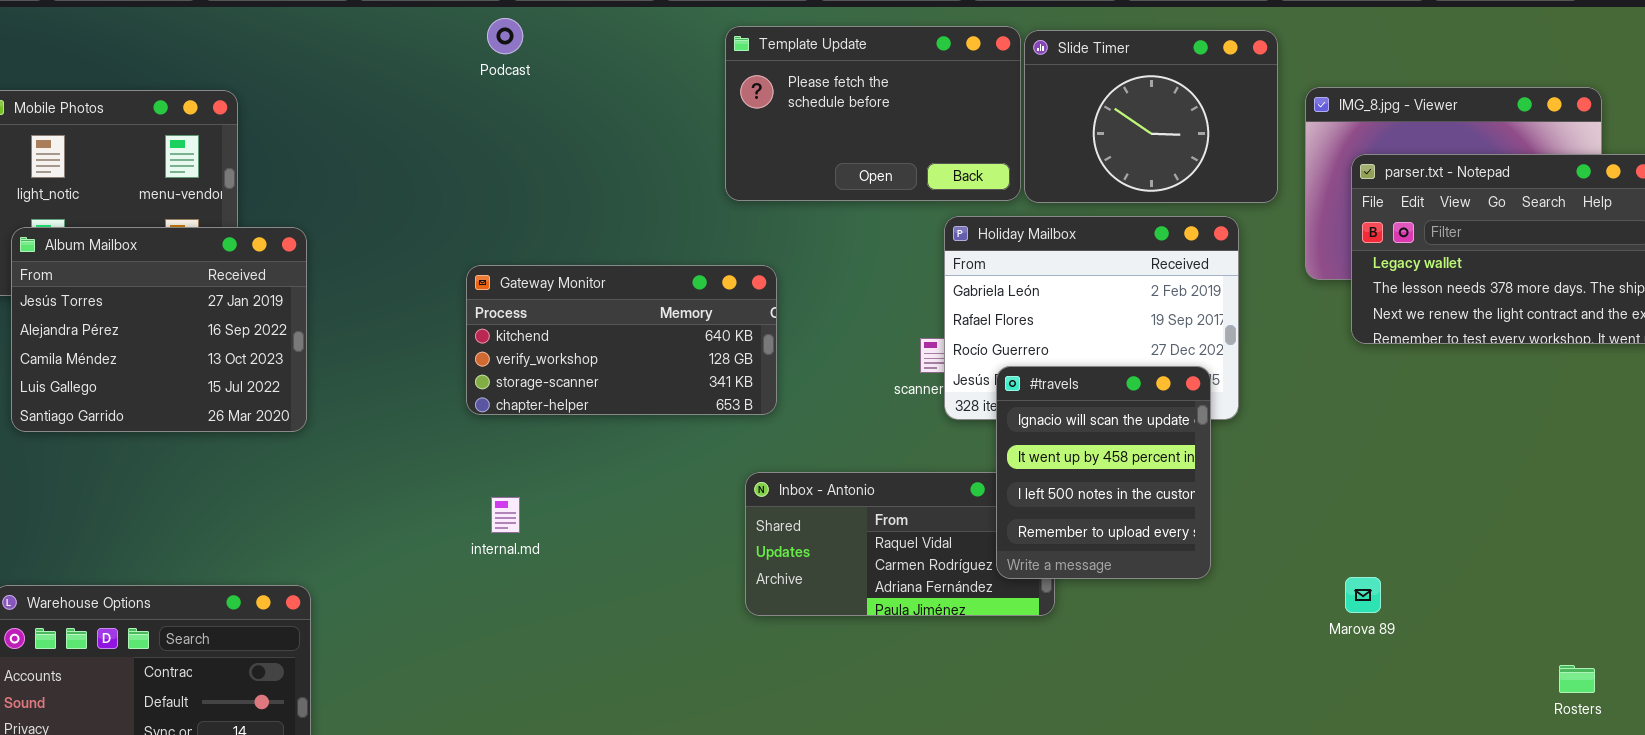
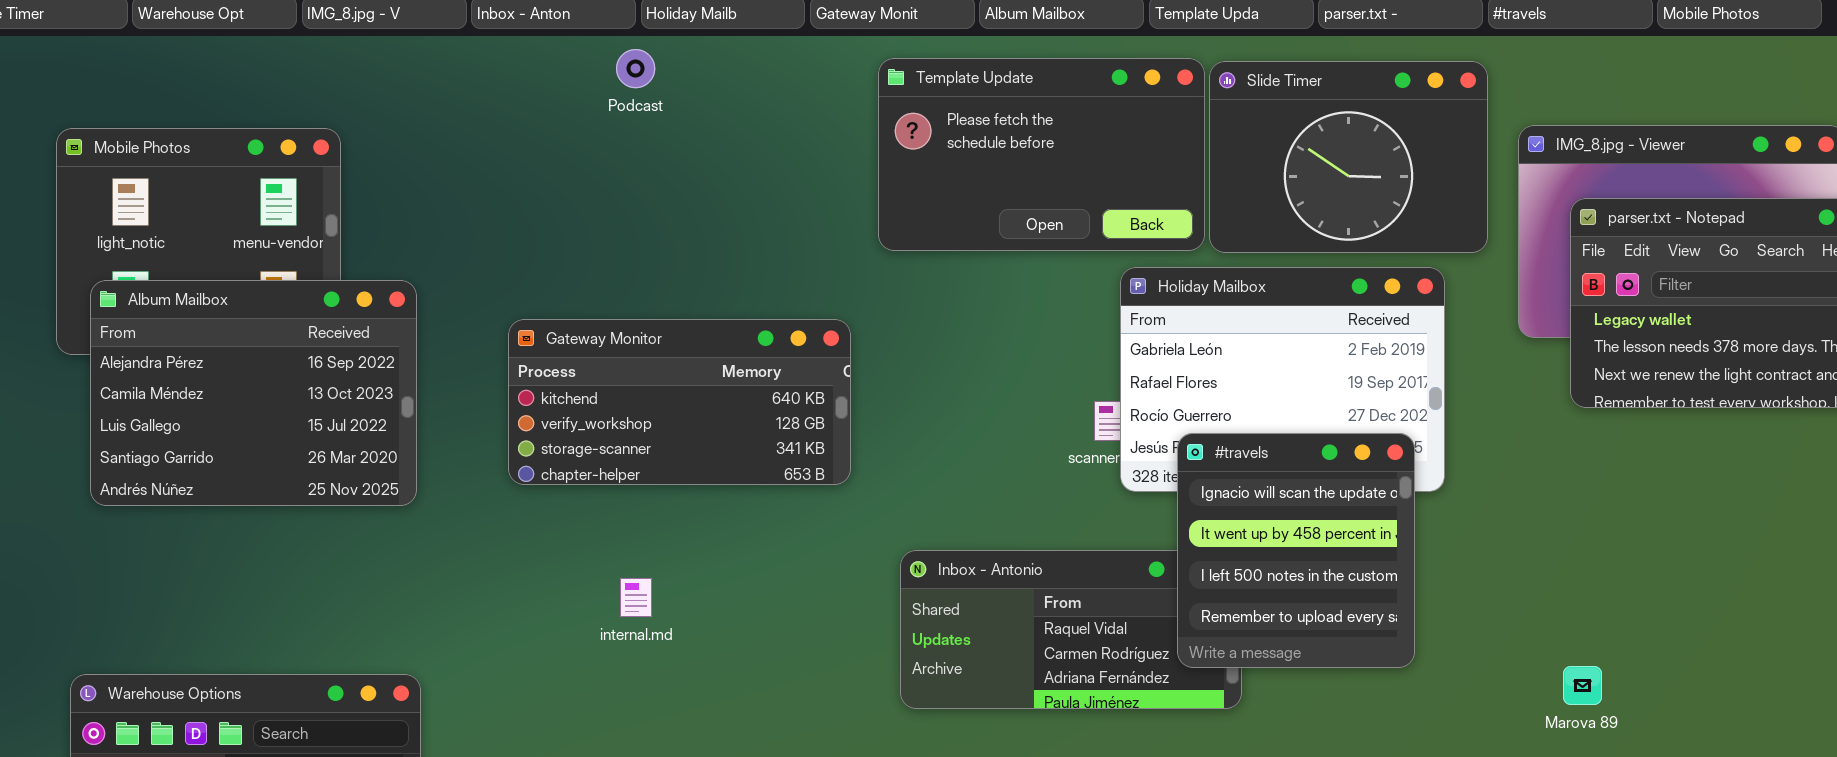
Album Mailbox: [11,227,307,432] -> [90,280,417,506], scrolled down 1 row
Gateway Monitor: [466,265,777,415] -> [508,319,851,485], moved

